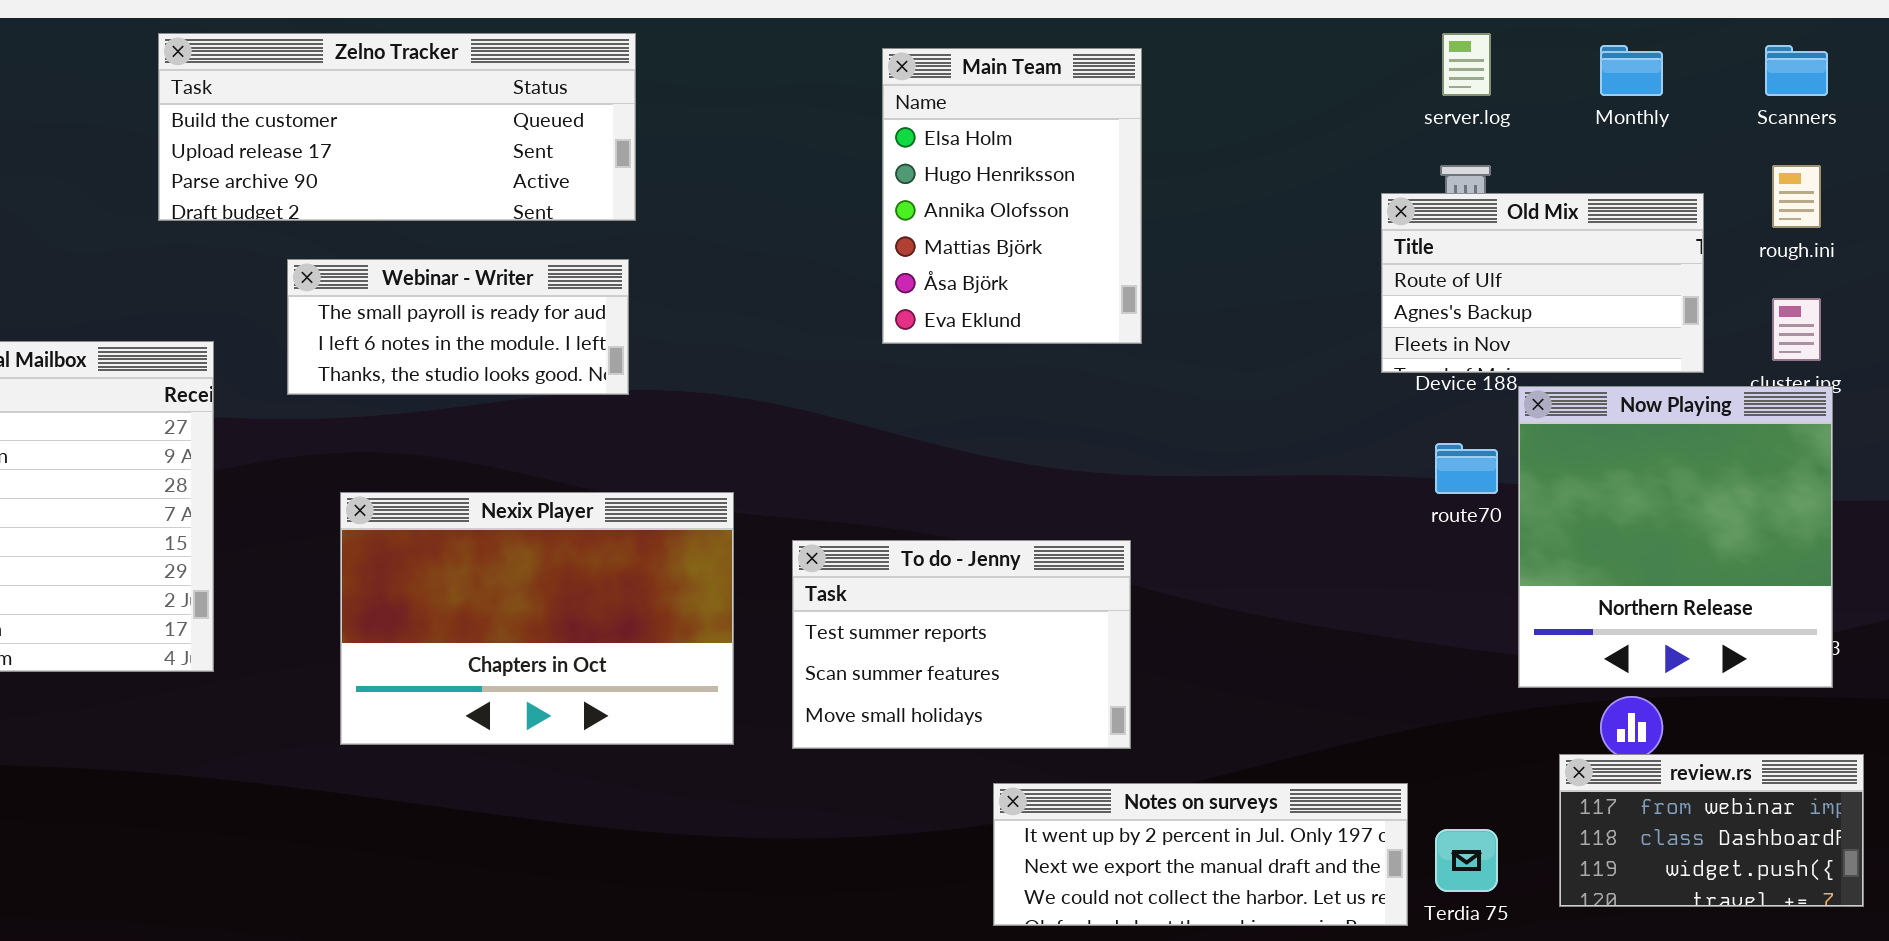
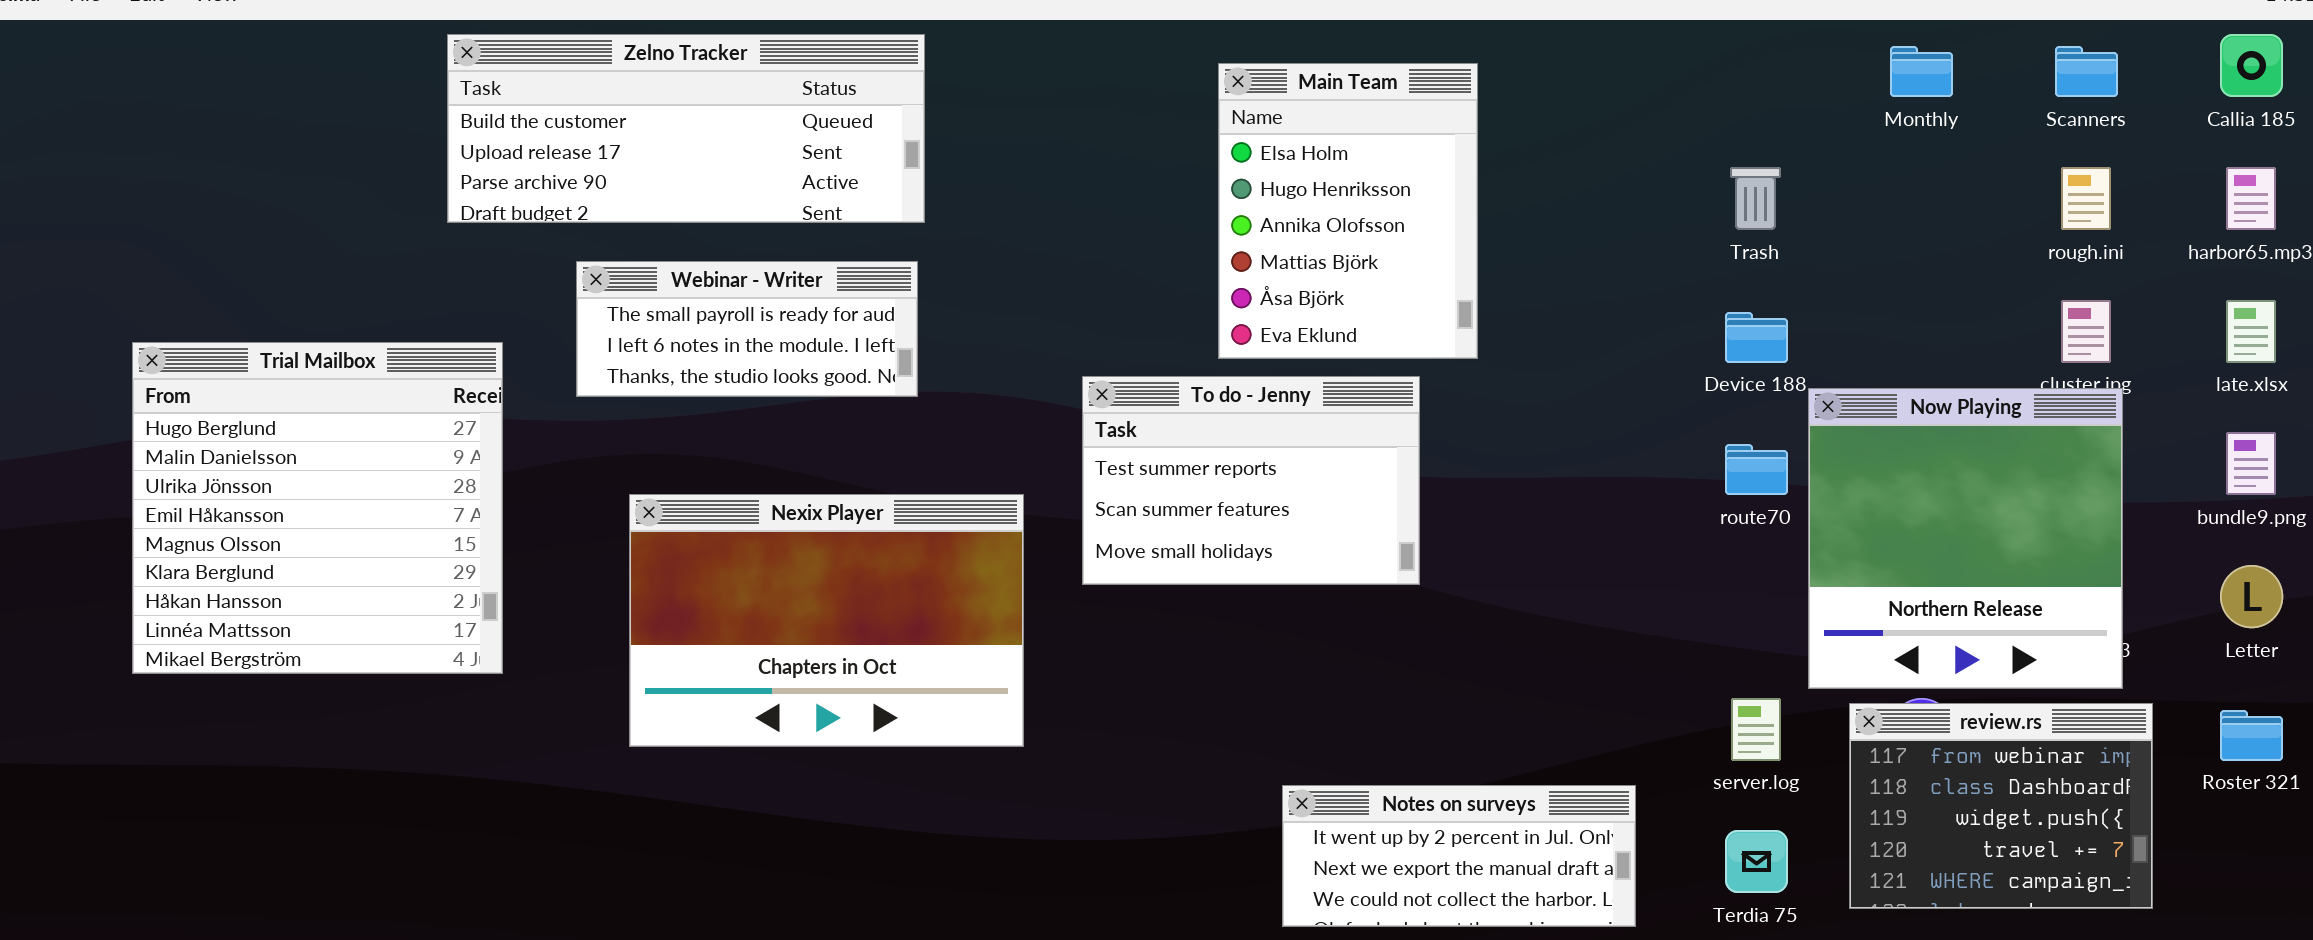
server.log: [1442,33,1491,96] -> [1731,698,1781,761], moved
Main Team: [882,48,1142,344] -> [1218,63,1478,359], moved
Old Mix: [1381,193,1704,373] -> none, closed
To do - Jenny: [792,540,1131,749] -> [1082,376,1420,585], moved
review.rs: [1559,754,1864,907] -> [1849,703,2153,909], resized
Notes on surveys: [993,783,1408,926] -> [1282,785,1636,927], resized

